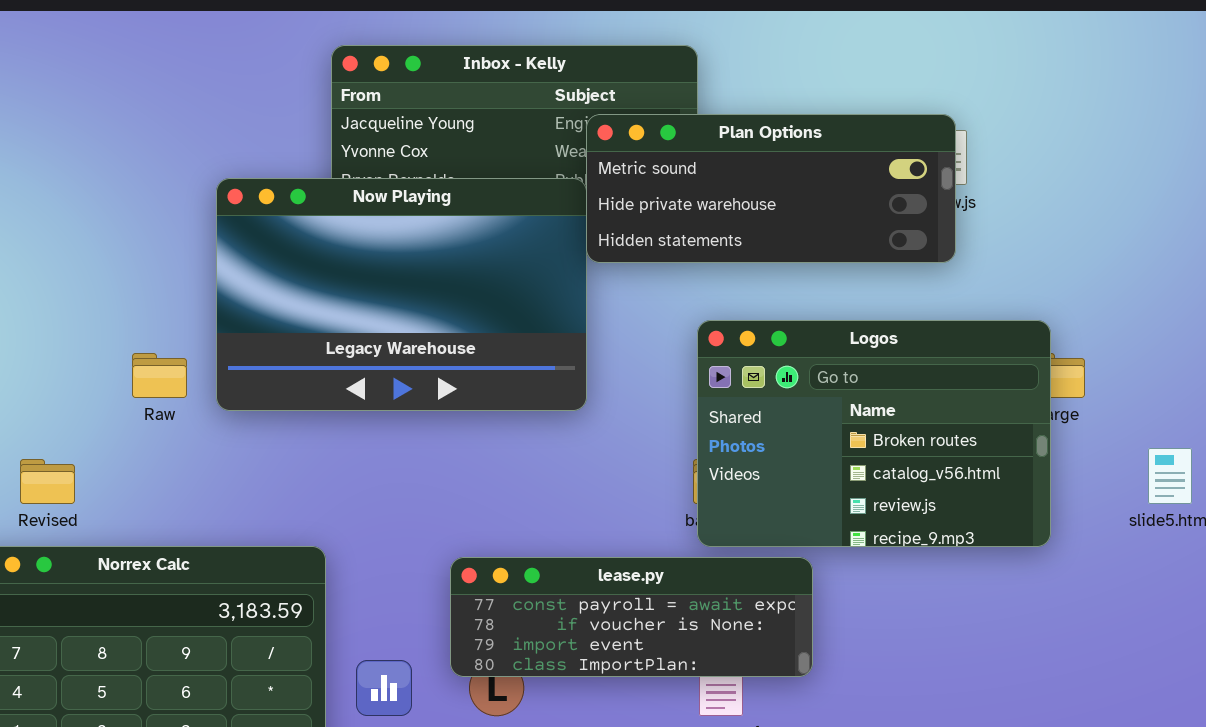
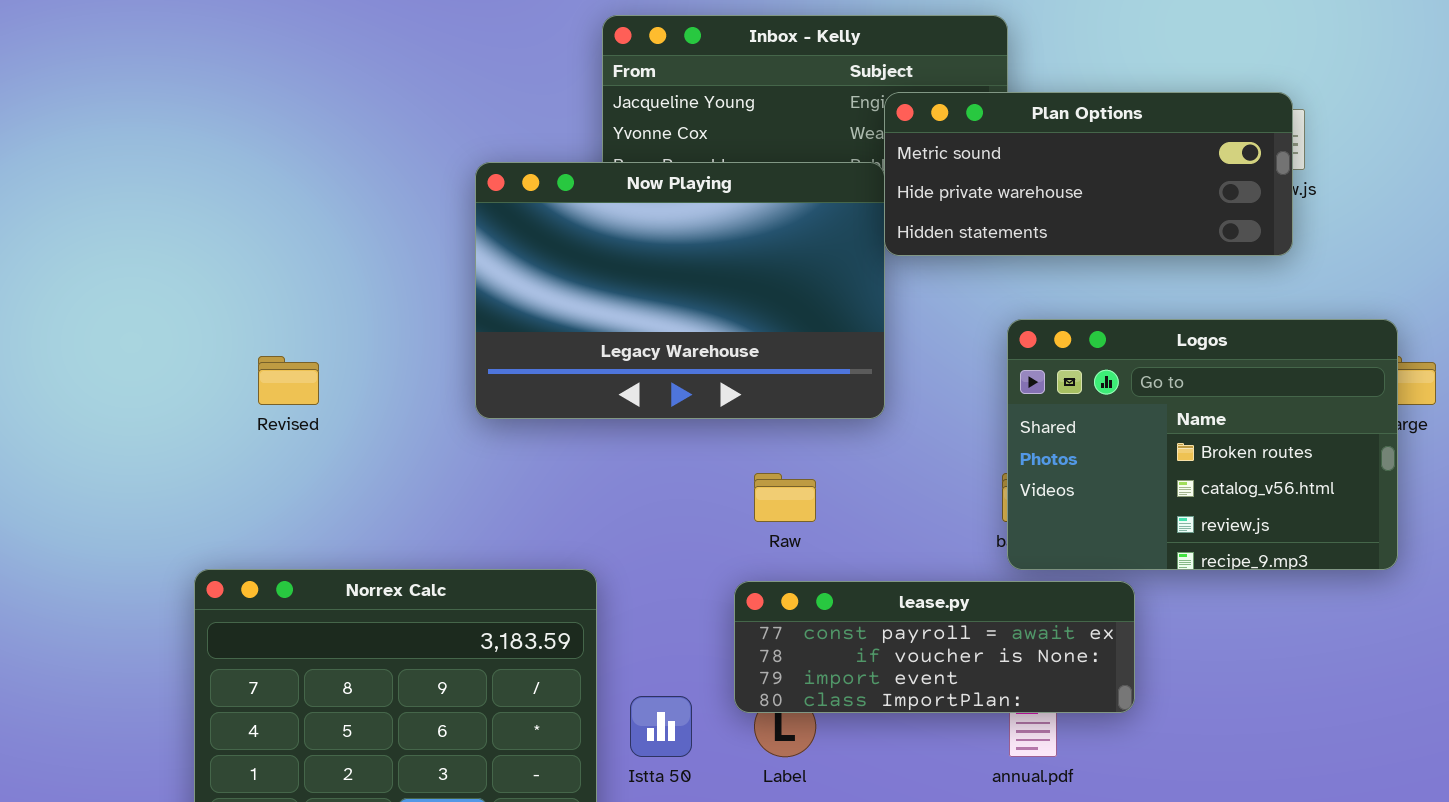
Raw: [132,353,187,398] -> [754,473,816,522], moved
Revised: [20,459,75,504] -> [258,356,319,405], moved

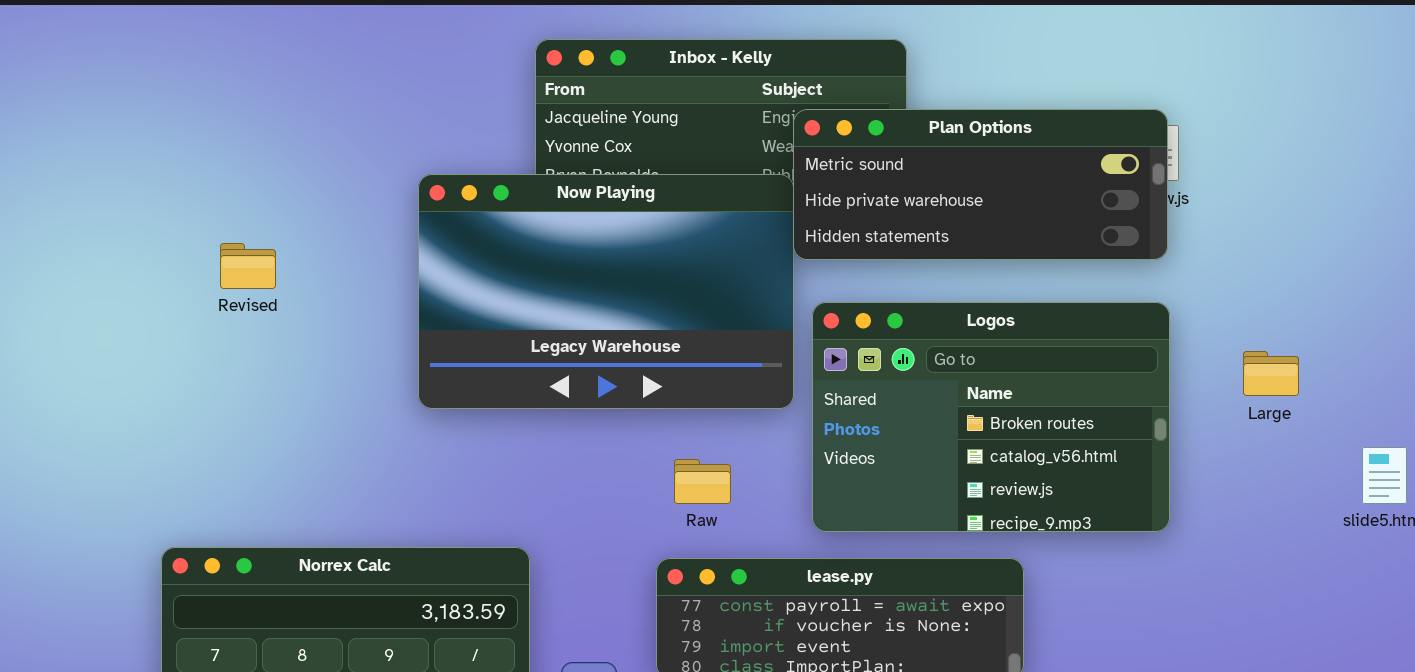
Logos: [1007,319,1398,570] -> [812,302,1170,532], moved
Revised: [258,356,319,405] -> [220,243,276,289], moved

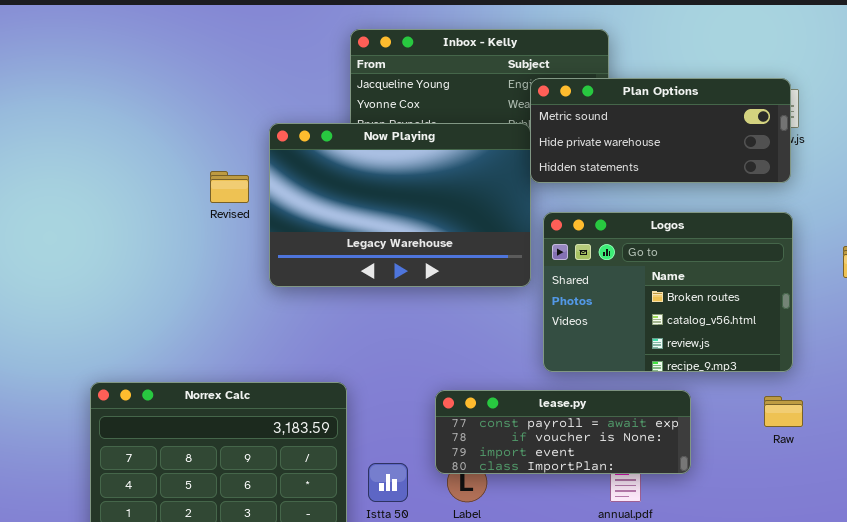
Revised: [220,243,276,289] -> [210,171,249,203], moved
Raw: [674,459,731,504] -> [764,396,803,427], moved

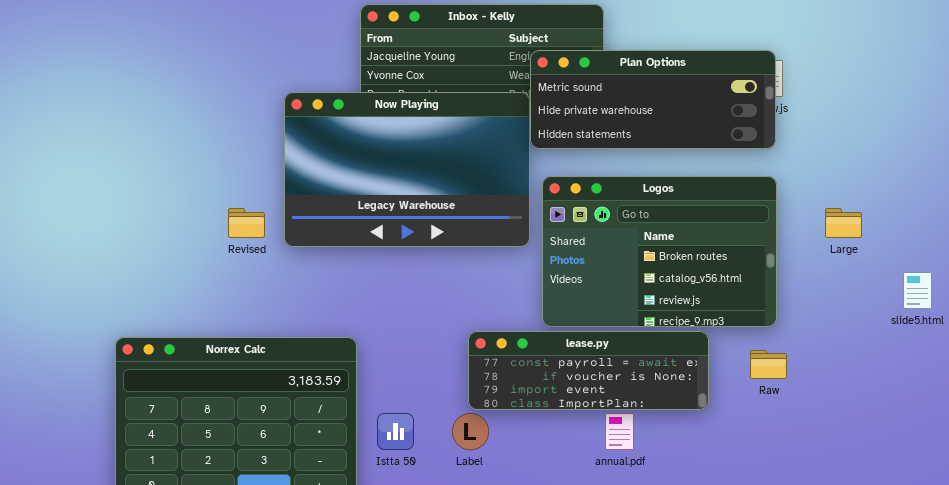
Revised: [210,171,249,203] -> [228,208,265,238], moved
lease.py: [435,390,691,474] -> [468,331,709,410], moved

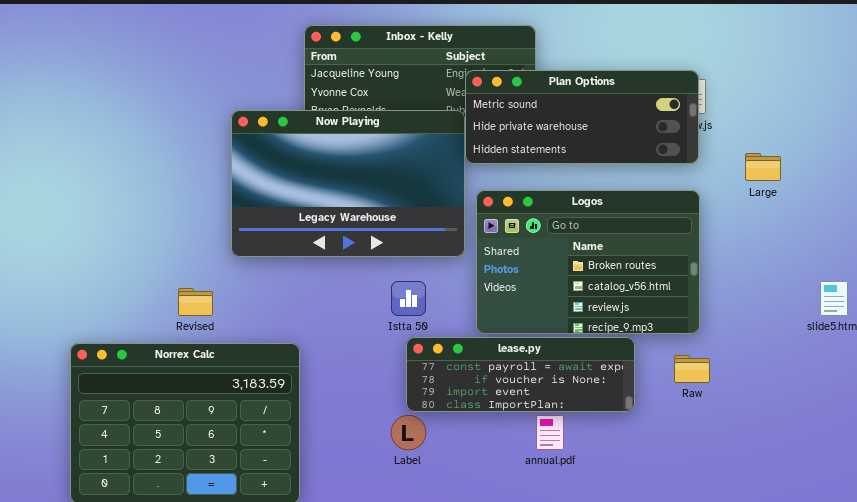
Revised: [228,208,265,238] -> [178,288,213,316], moved
Large: [825,208,862,238] -> [745,153,781,181], moved
Istta 50: [377,413,414,450] -> [391,281,426,316], moved

